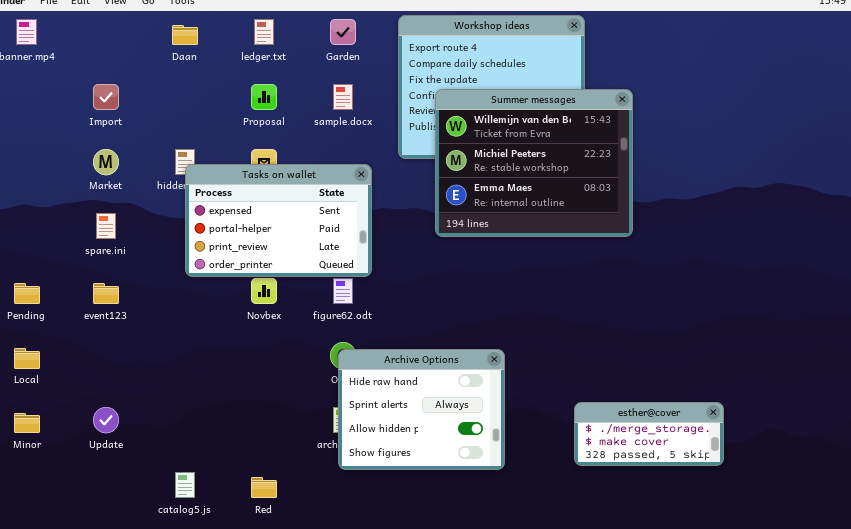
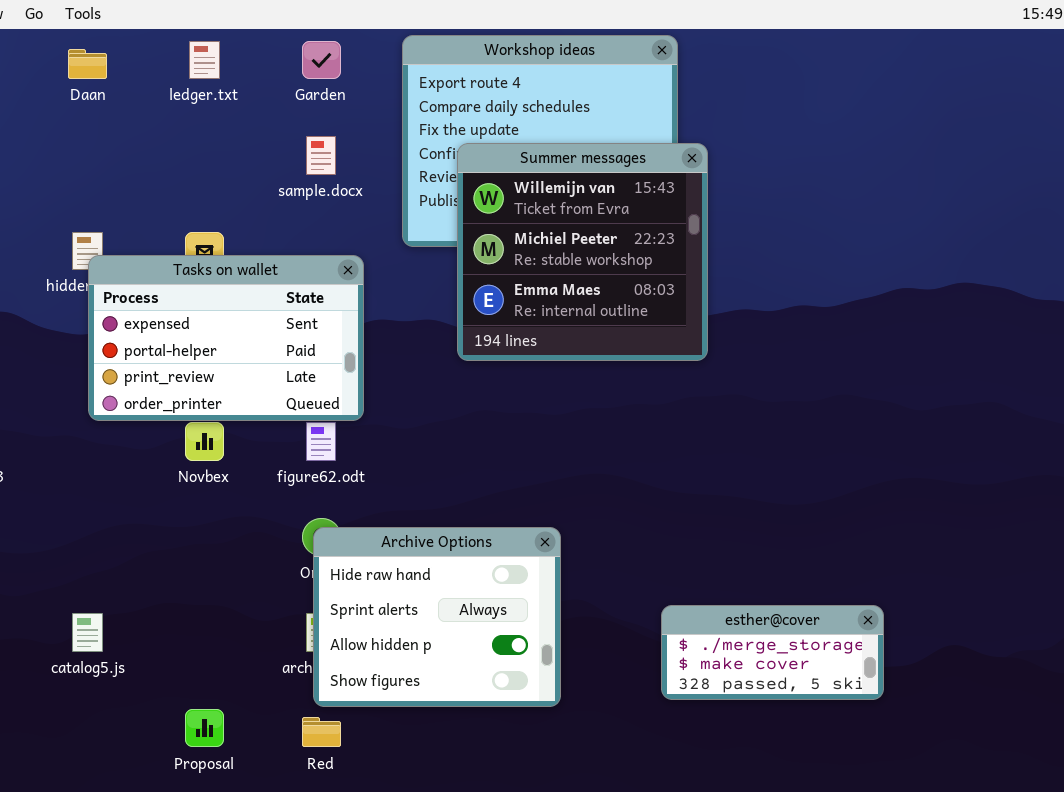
Proposal: [251,84,277,110] -> [185,709,224,747], moved
Summer messages: [435,89,633,237] -> [457,143,708,361], resized
catalog5.js: [175,472,195,498] -> [72,613,103,652], moved
Red: [251,477,277,498] -> [302,717,341,747], moved

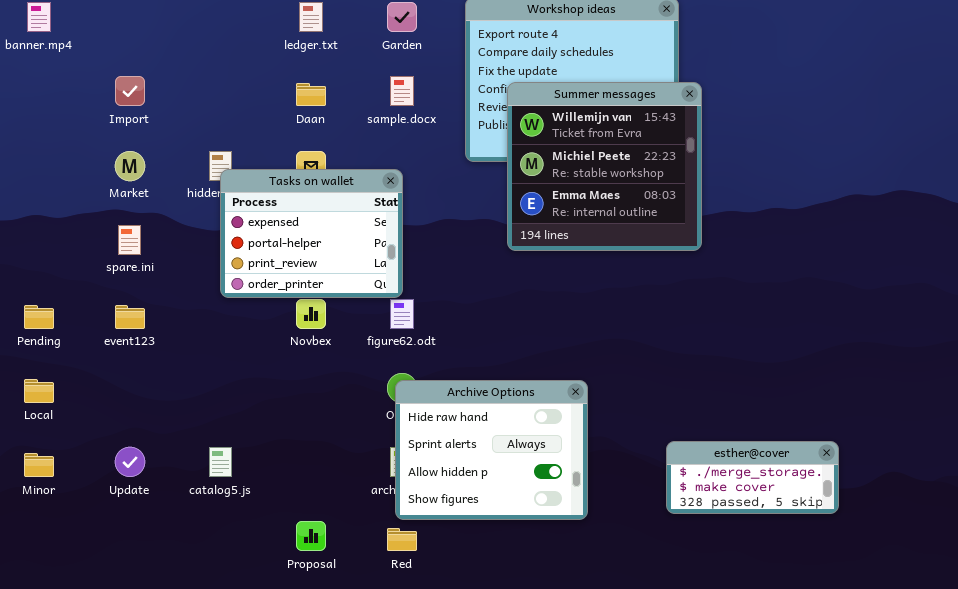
Daan: [68,49,107,79] -> [296,83,326,106], moved
Tasks on wallet: [88,255,364,421] -> [220,169,403,298], resized

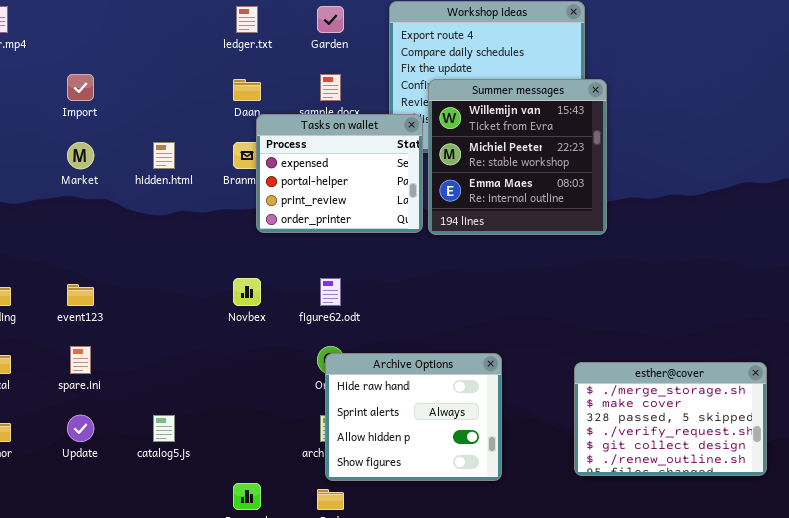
Tasks on wallet: [220,169,403,298] -> [256,114,423,233], moved
spare.ini: [118,225,141,255] -> [70,346,91,374], moved
esther@cover: [666,441,839,514] -> [574,362,767,476], resized

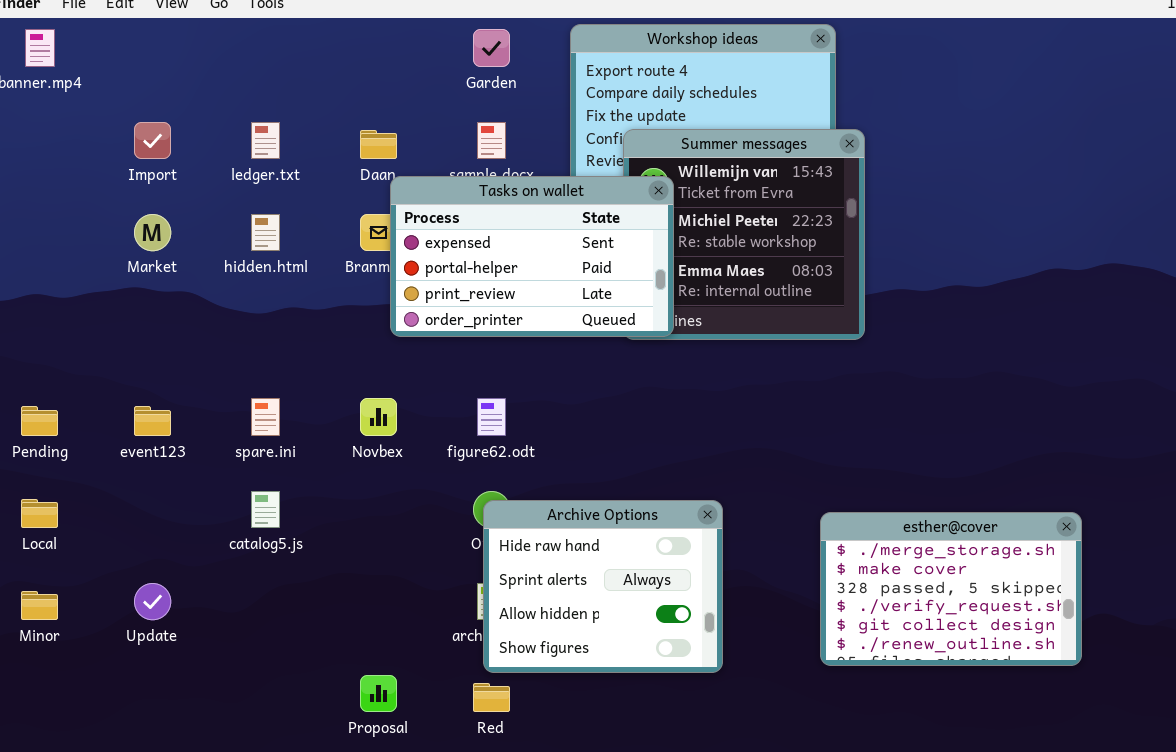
ledger.txt: [236,6,258,33] -> [251,122,280,159], moved
Tasks on wallet: [256,114,423,233] -> [390,176,674,337], resized
spare.ini: [70,346,91,374] -> [251,398,280,436], moved
catalog5.js: [153,415,175,442] -> [251,491,280,528], moved

